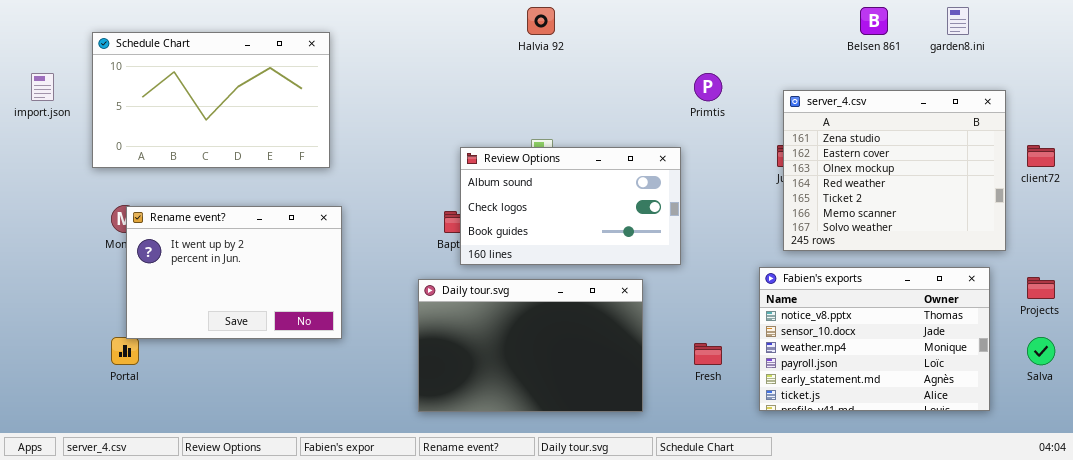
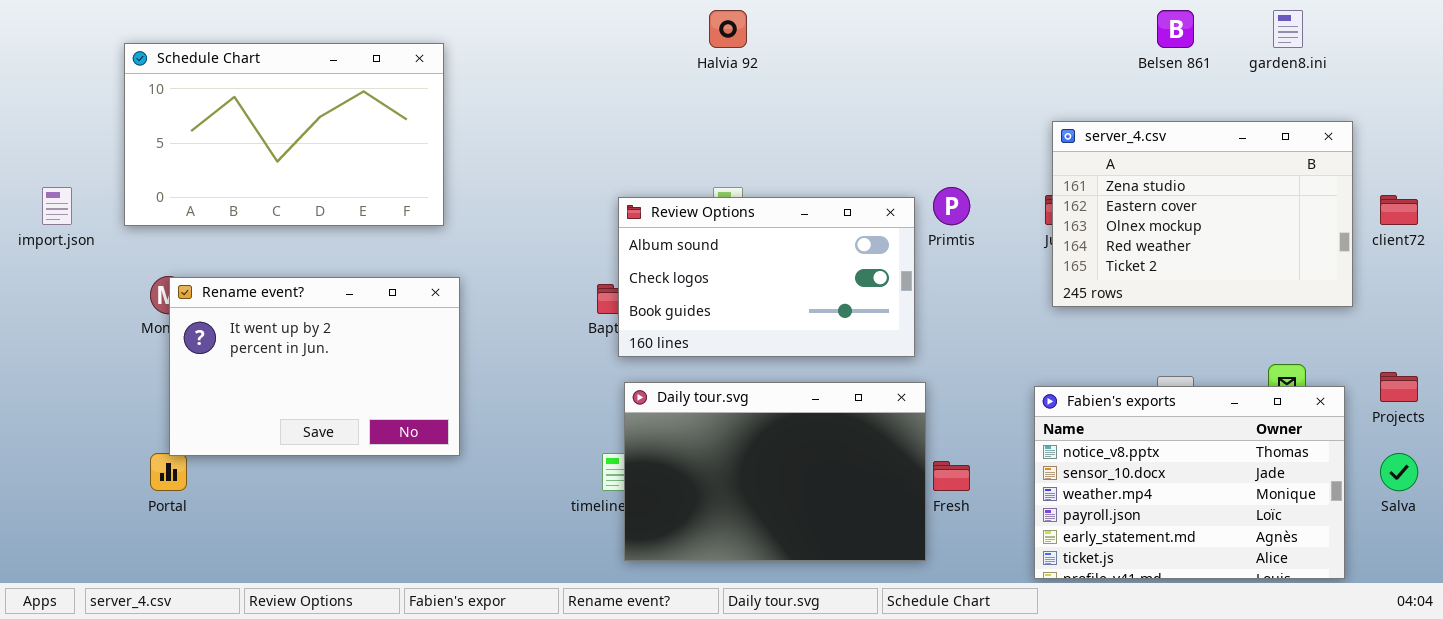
import.json: [31,73,54,101] -> [42,187,72,225], moved
Primtis: [694,73,722,101] -> [933,187,970,225], moved
server_4.csv: [783,90,1006,251] -> [1052,121,1353,307], resized
Fabien's exports: [759,267,990,411] -> [1034,386,1345,579], moved
Daily tour.svg: [418,279,643,412] -> [624,382,926,561], moved

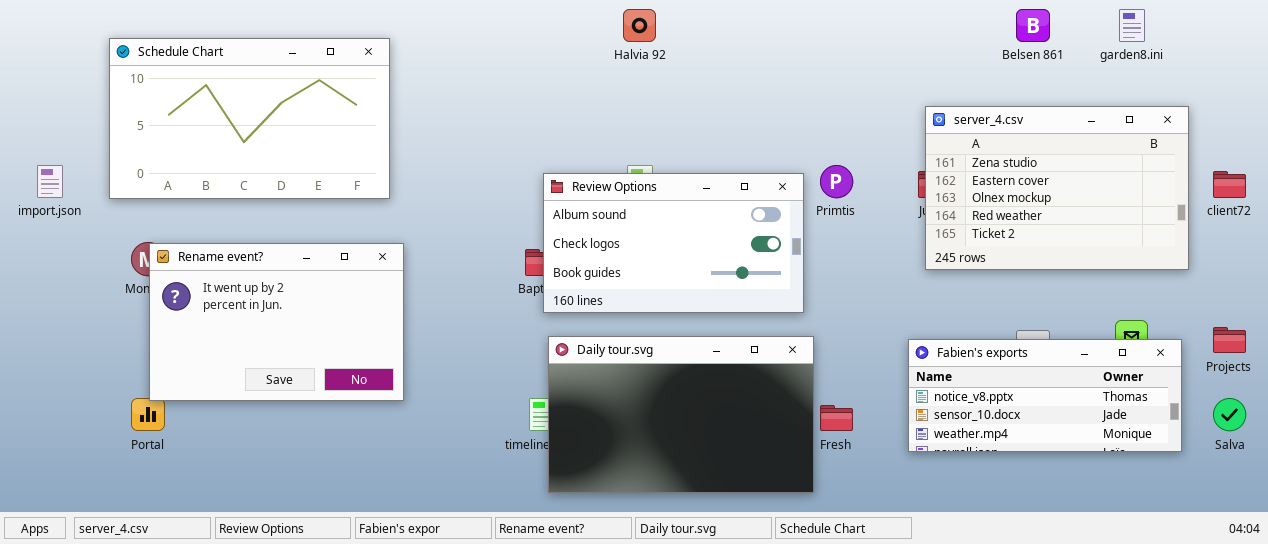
Fabien's exports: [1034,386,1345,579] -> [908,339,1182,452], resized

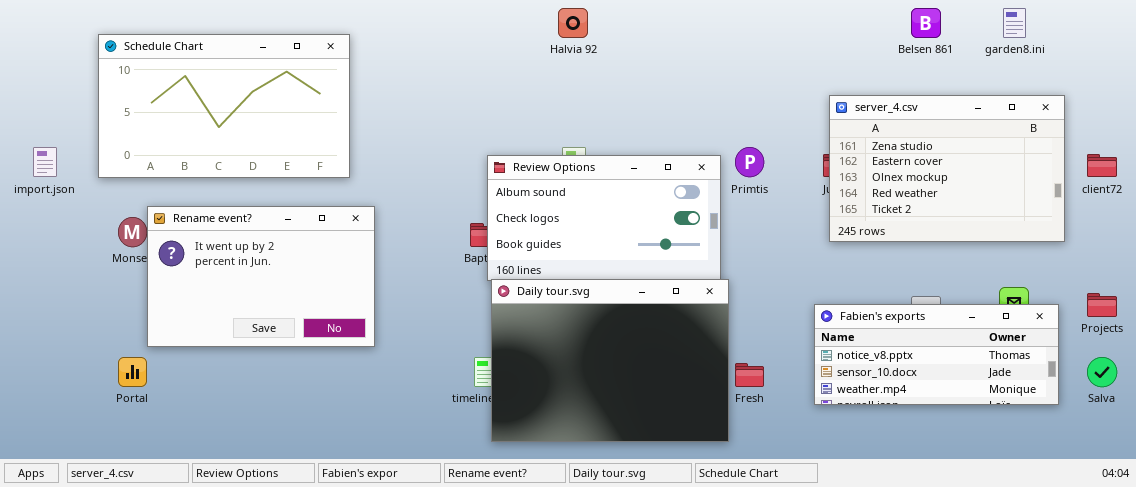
Rename event?: [149,243,404,401] -> [147,206,375,347], moved
Daily tour.svg: [548,336,814,493] -> [491,279,729,442], resized

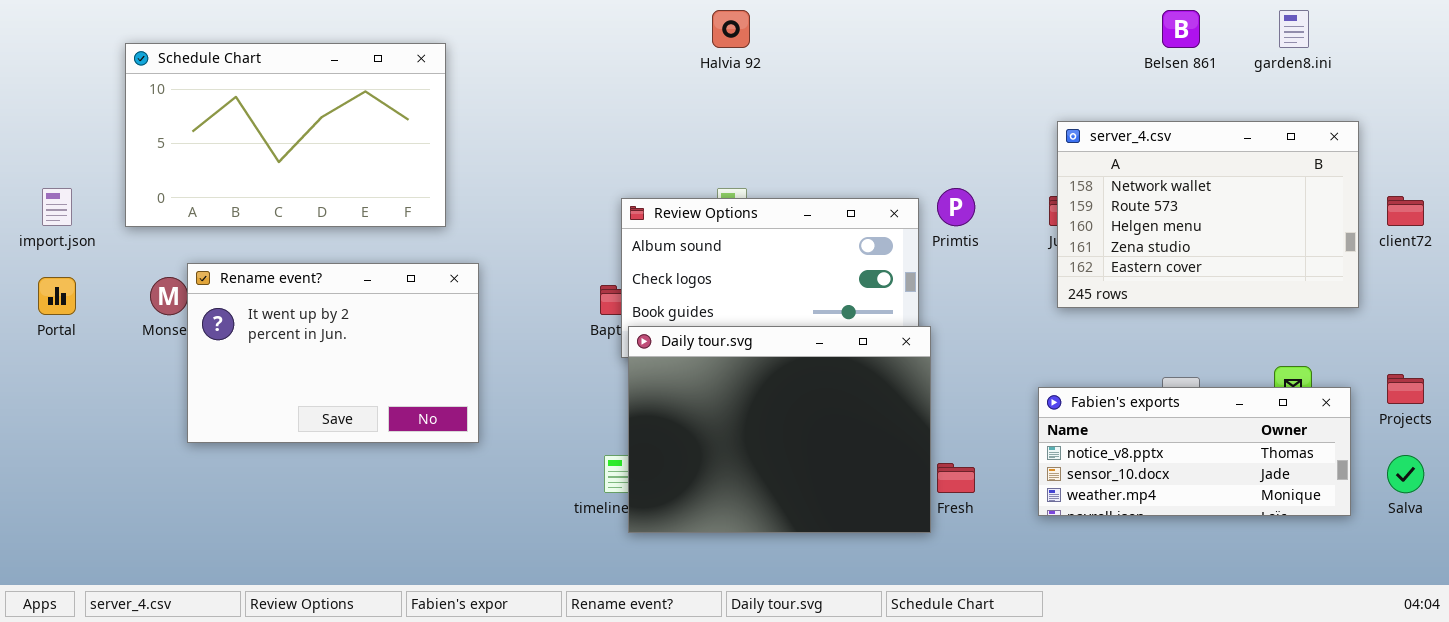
server_4.csv: [829,95,1065,242] -> [1057,121,1359,308], scrolled up 3 rows
Daily tour.svg: [491,279,729,442] -> [628,326,931,533], moved
Portal: [118,357,147,387] -> [38,277,76,315], moved

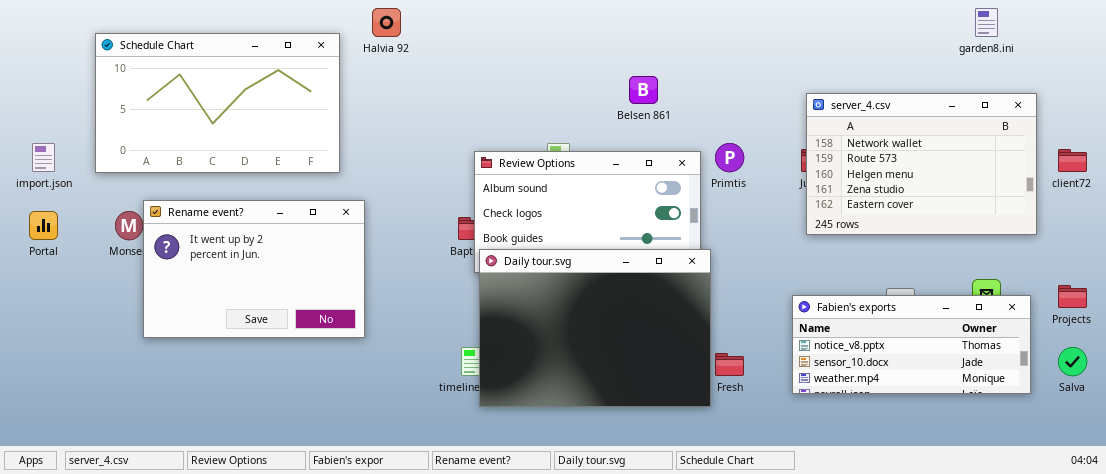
Halvia 92: [712,10,750,48] -> [372,8,401,37], moved
Belsen 861: [1162,10,1200,48] -> [629,76,658,104], moved

